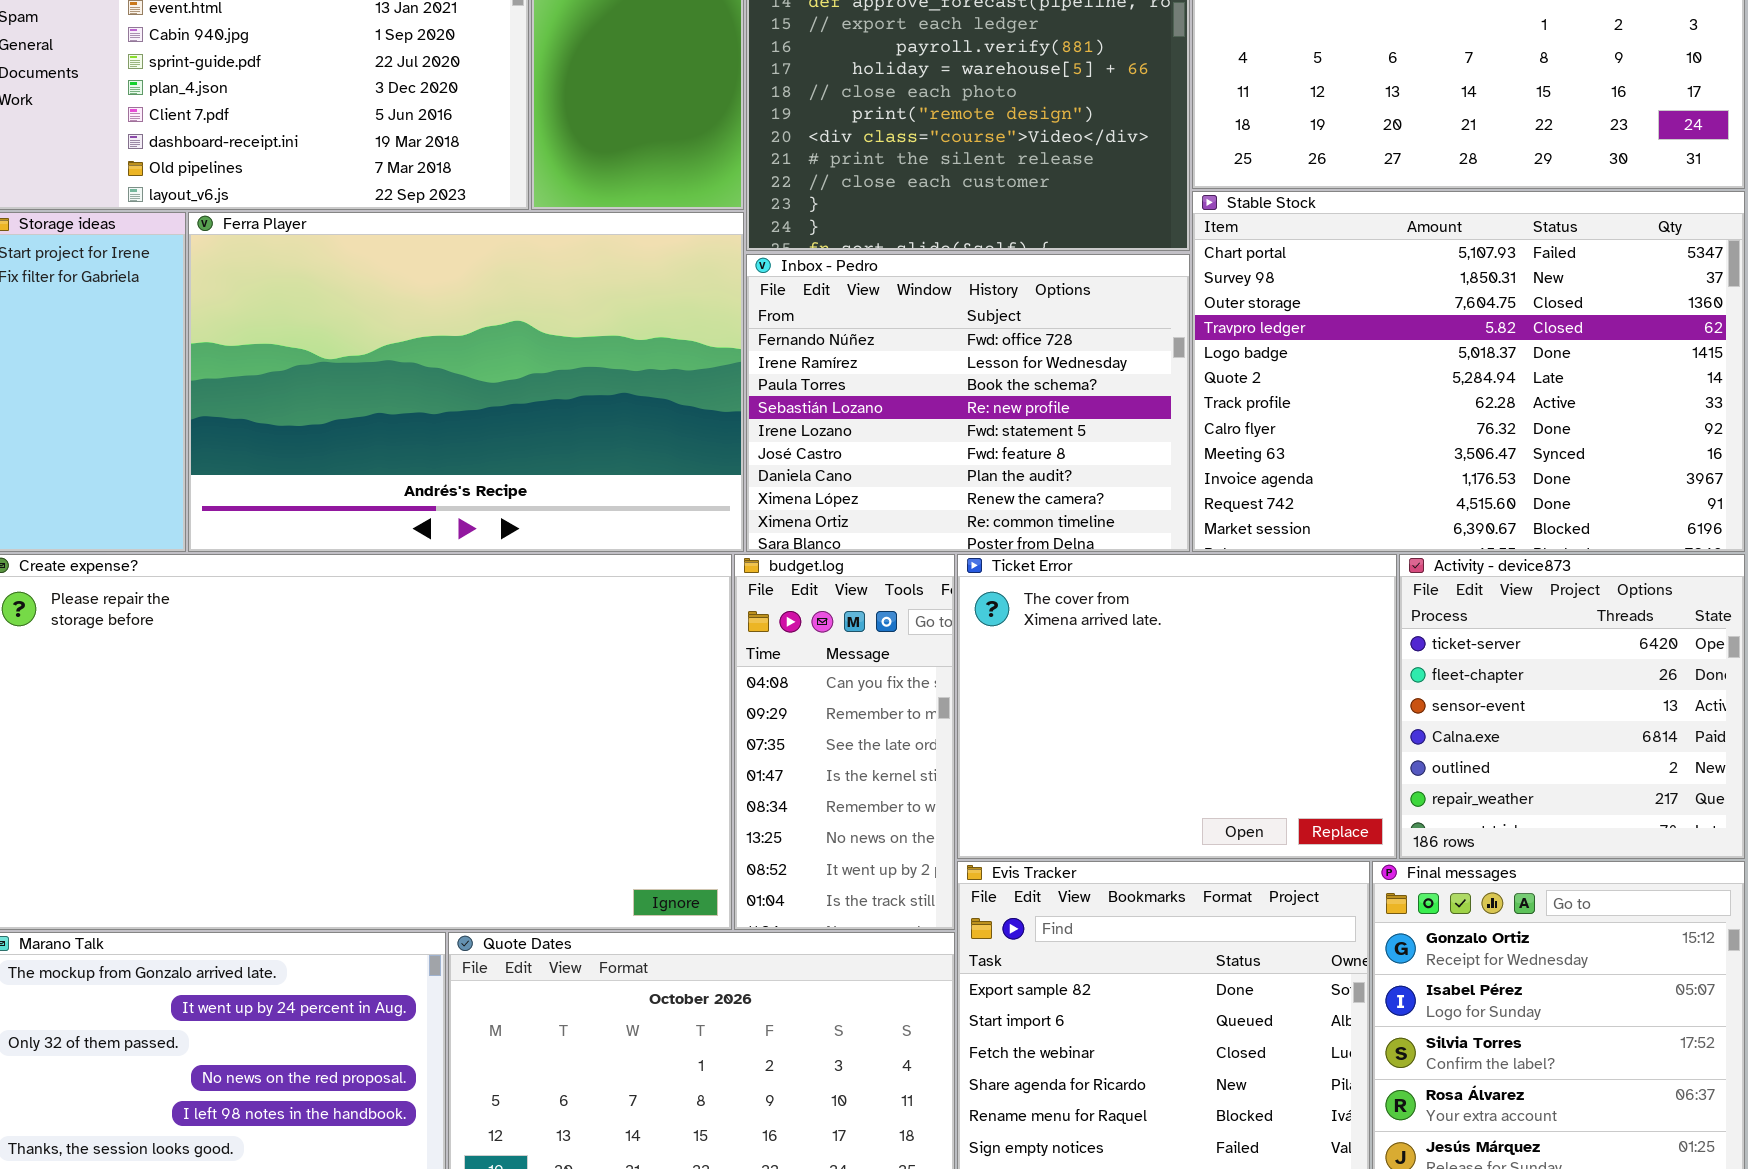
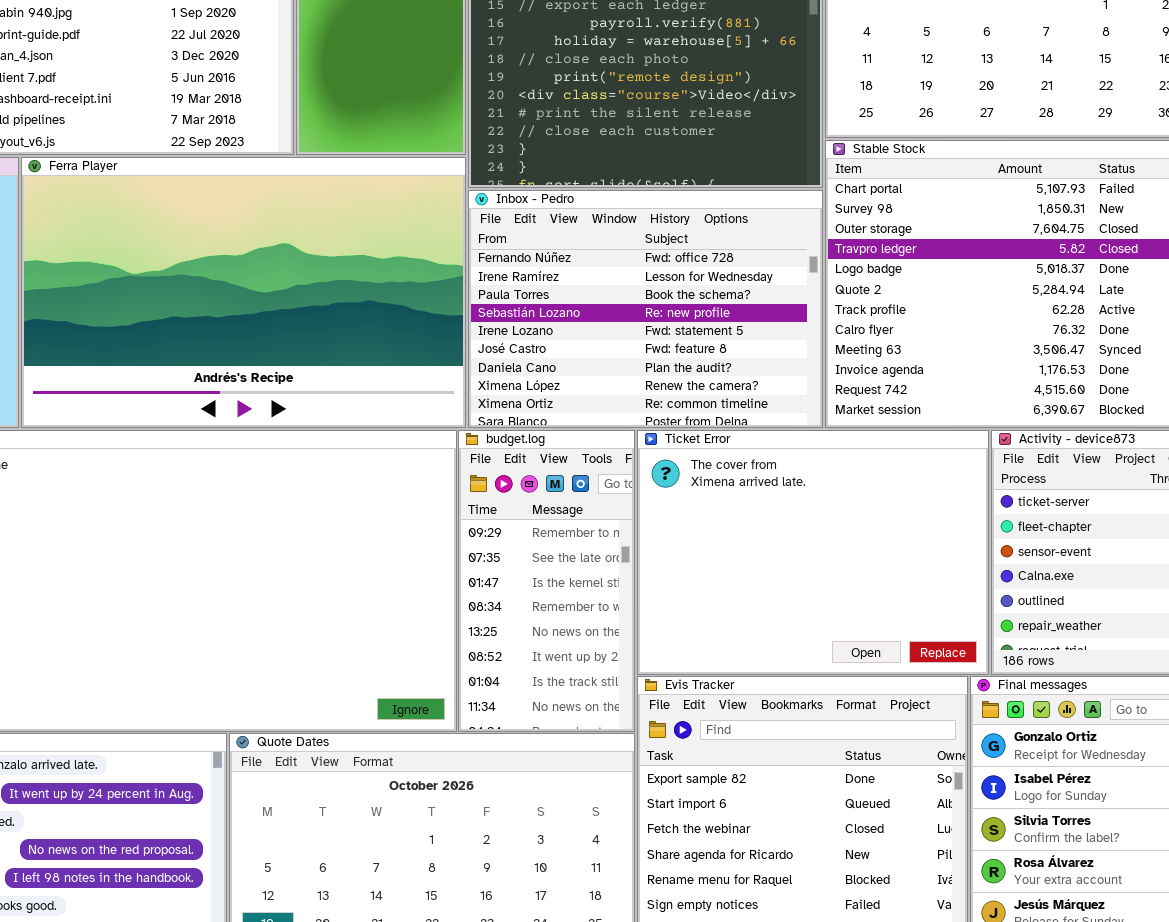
budget.log: [734,554,955,930] -> [458,430,635,732], scrolled down 1 row

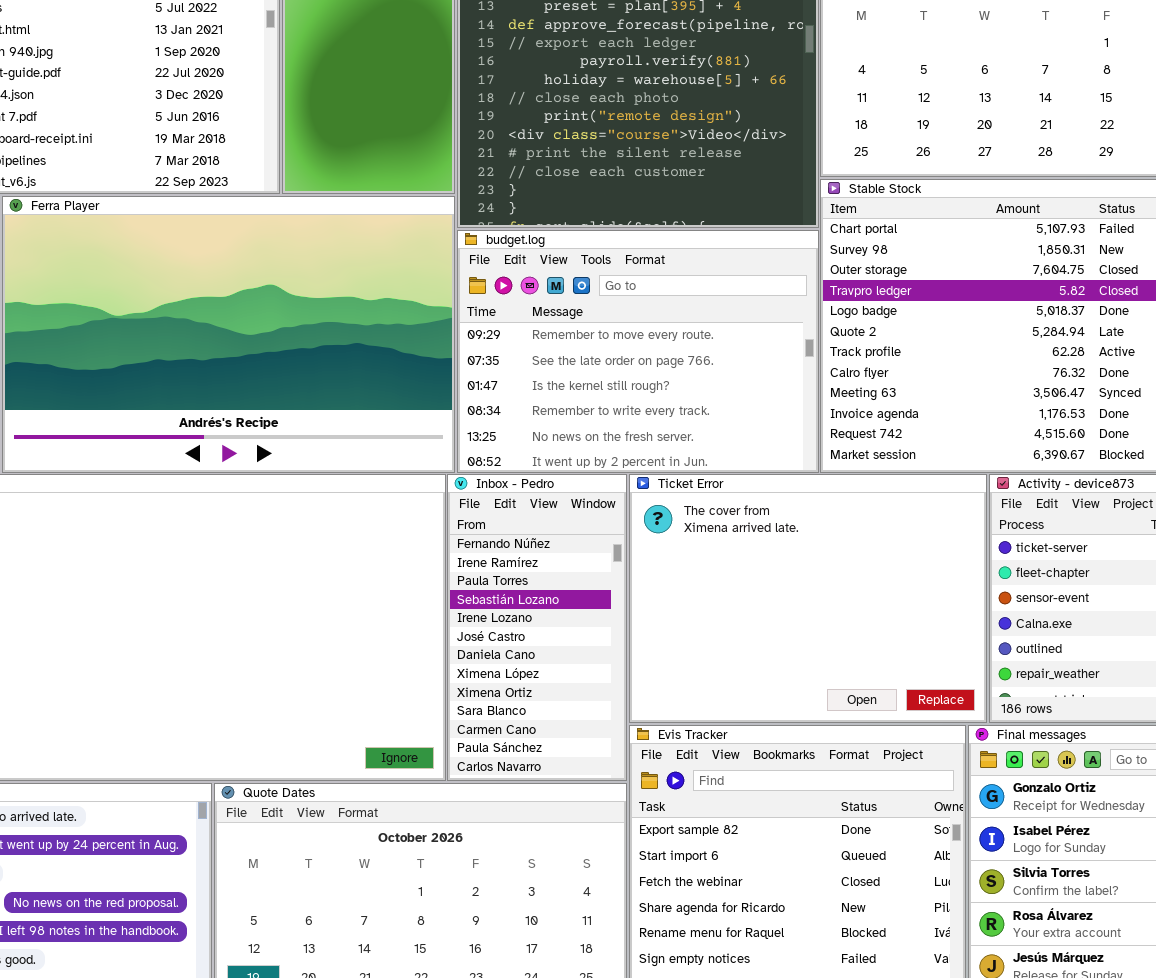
Inbox - Pedro: [468,190,823,428] -> [447,474,627,781], moved, resized
budget.log: [458,430,635,732] -> [457,230,819,473], moved, resized

